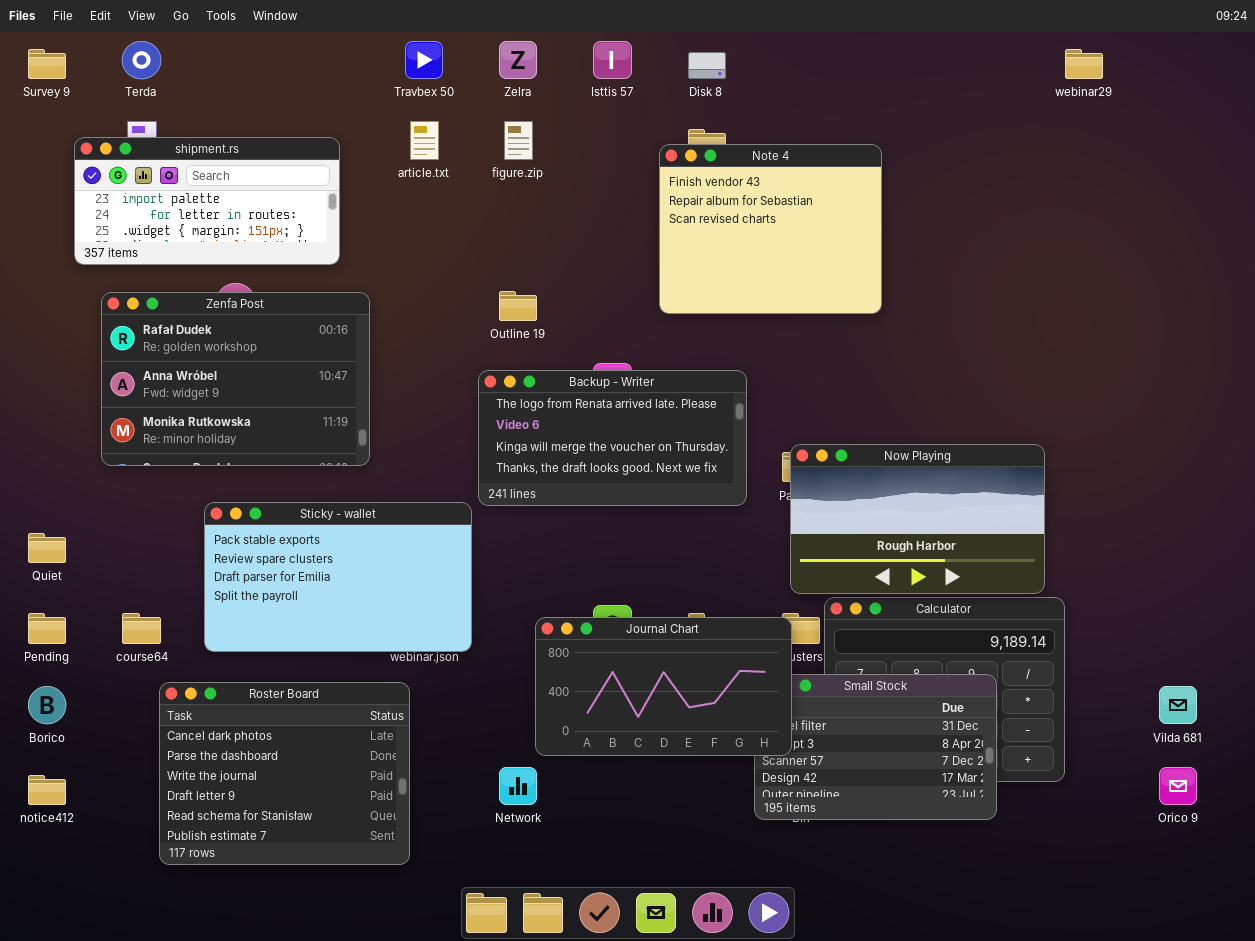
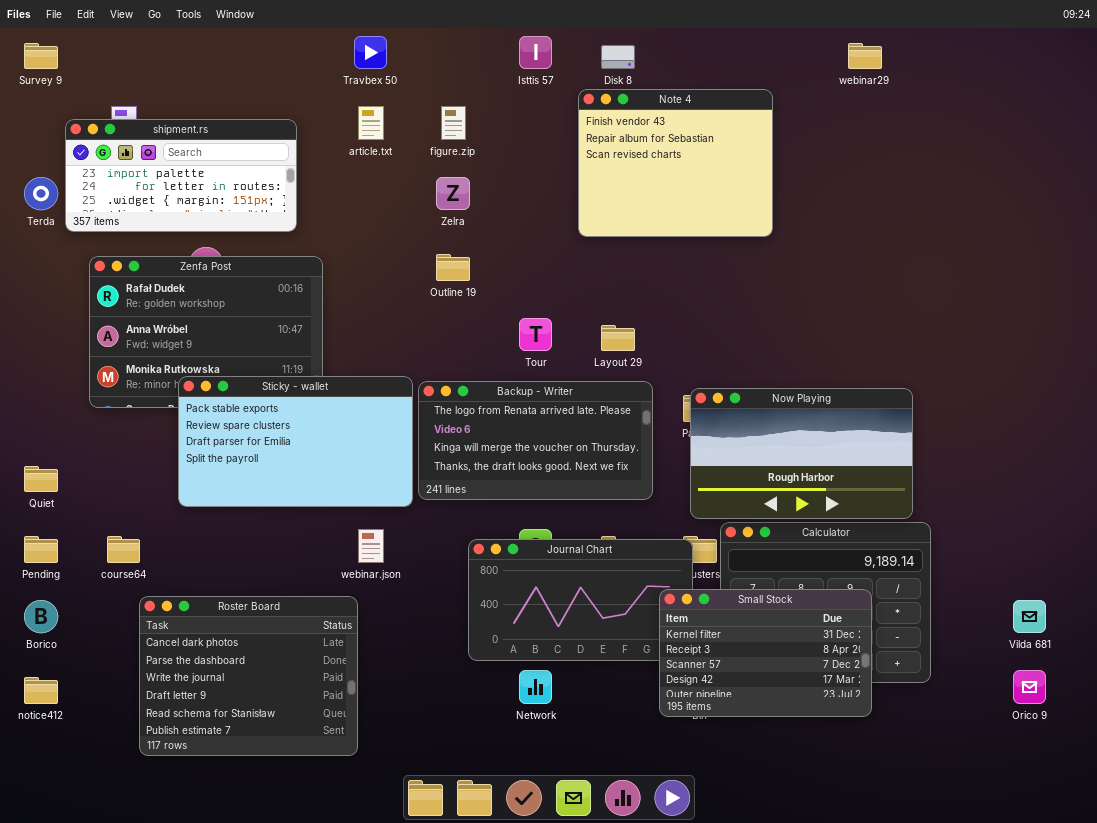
Terda: [122,41,161,79] -> [24,177,58,210], moved
Zelra: [499,41,537,79] -> [436,177,470,210], moved
webinar29: [1065,49,1103,79] -> [848,43,882,69], moved
Note 4: [659,144,882,314] -> [578,89,773,237], moved
Backup - Writer: [478,370,747,506] -> [418,381,653,500], moved
Sticky - wallet: [204,502,472,652] -> [178,376,413,507], moved
Small Stock: [754,674,997,820] -> [659,589,872,717], raised
Network: [499,767,537,805] -> [519,670,552,704], moved

